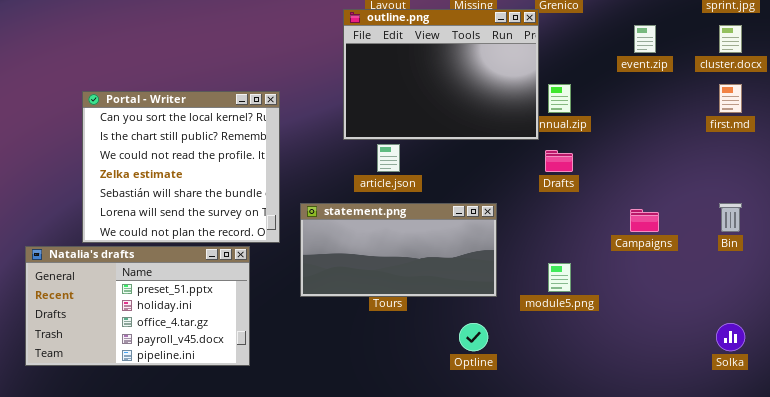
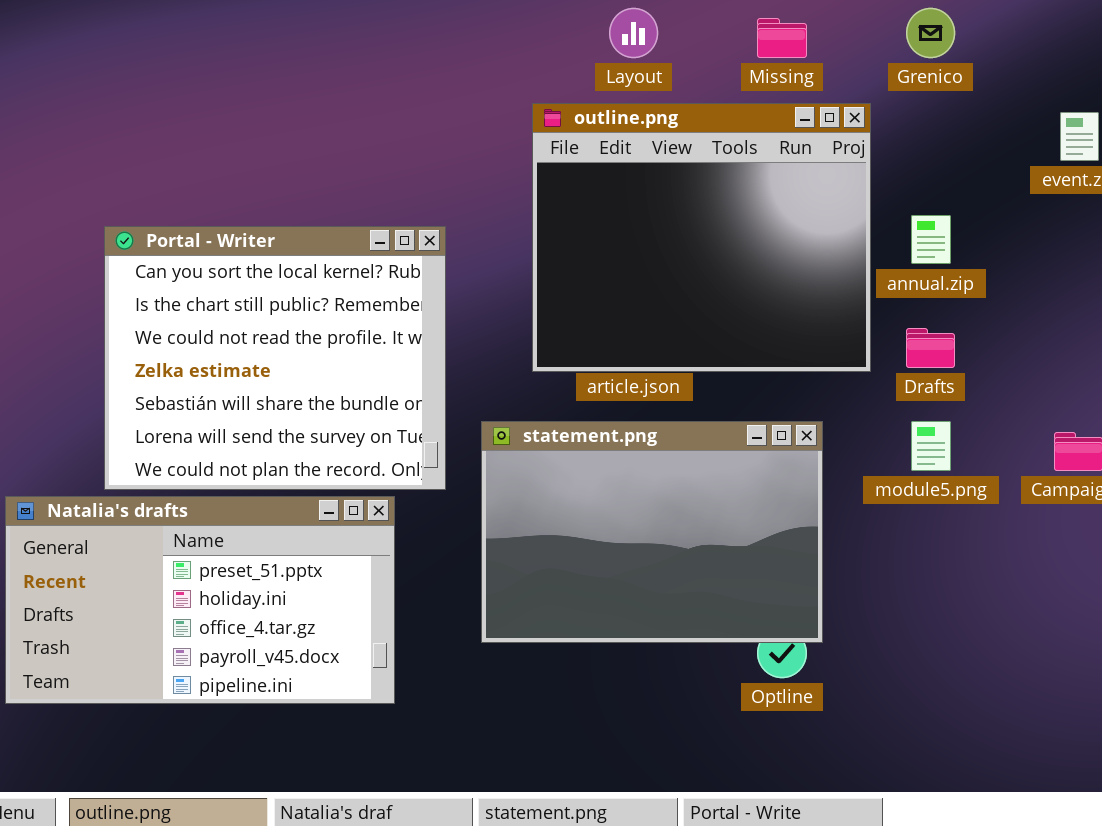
outline.png: [343,9,539,140] -> [532,103,871,372], moved, resized
statement.png: [300,203,497,297] -> [481,421,823,643], resized
module5.png: [548,263,571,292] -> [911,421,951,471], moved

